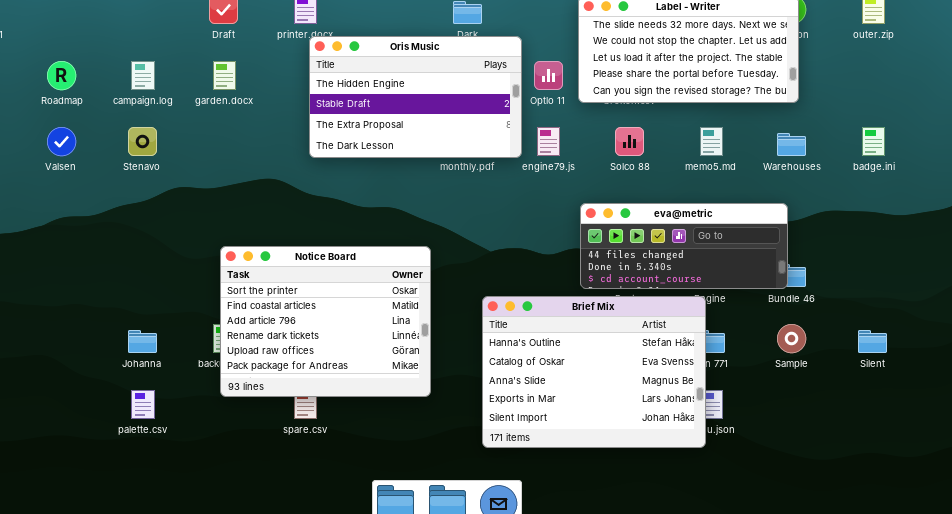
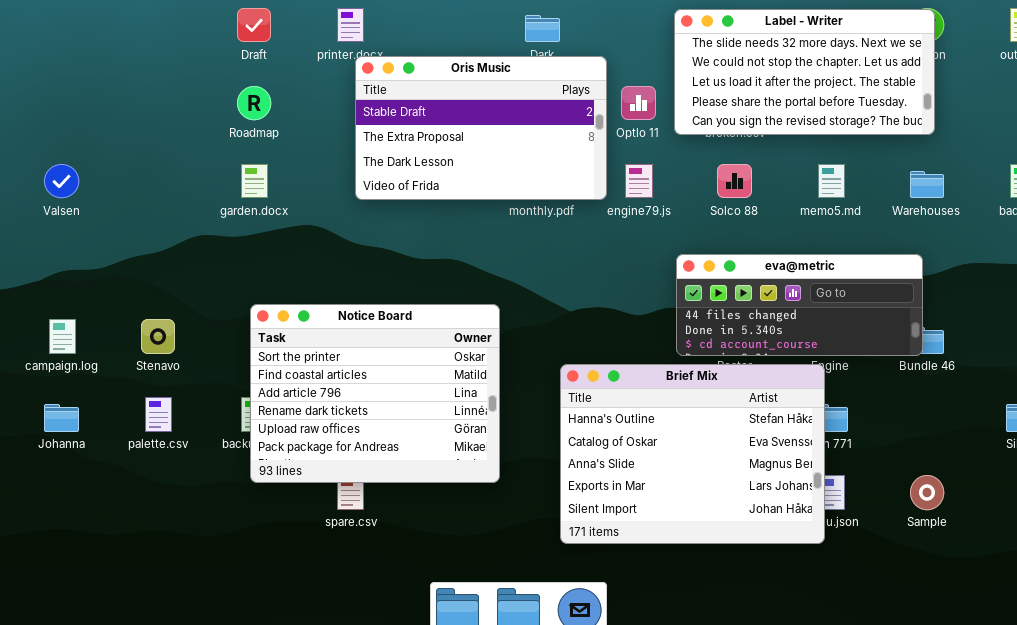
Oris Music: [309,36,522,158] -> [355,56,607,200], scrolled down 1 row
Roadmap: [47,61,76,90] -> [237,86,271,120], moved
campaign.log: [131,61,155,90] -> [49,319,76,354], moved
garden.docx: [213,61,236,90] -> [241,164,268,198], moved
Stenavo: [128,127,157,156] -> [141,319,175,354], moved
Sample: [777,324,806,353] -> [910,475,944,510], moved
Johanna: [128,330,157,353] -> [44,404,79,432], moved
palette.csv: [131,390,155,419] -> [145,397,172,432], moved

